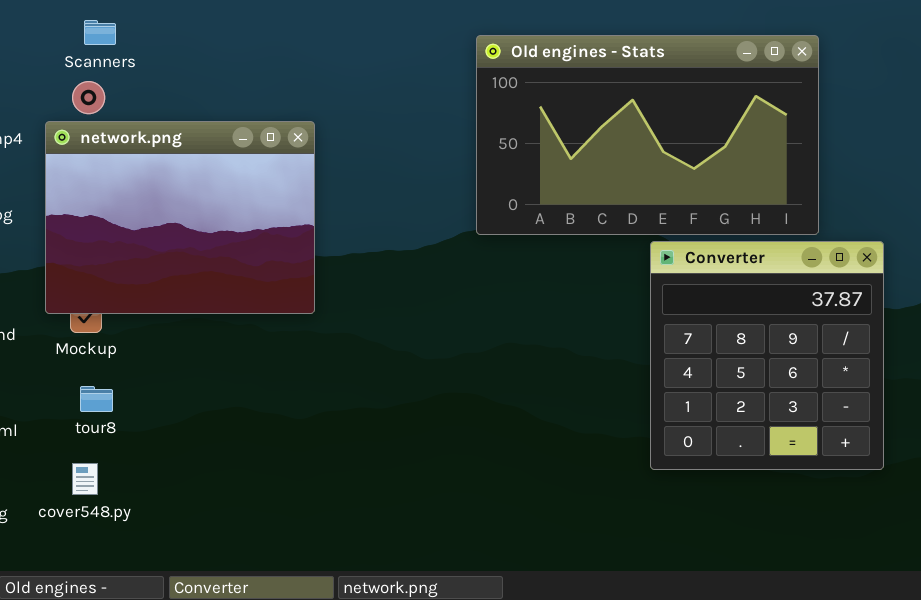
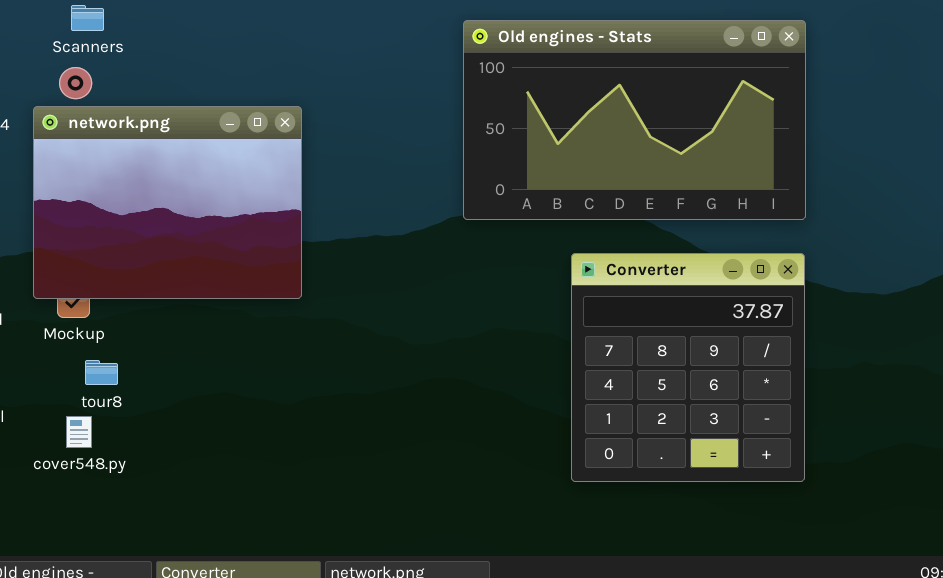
Converter: [650,241,884,470] -> [571,253,805,482], moved
tour8: [80,386,113,412] -> [85,360,118,385], moved
cover548.py: [72,463,98,495] -> [66,416,92,448], moved

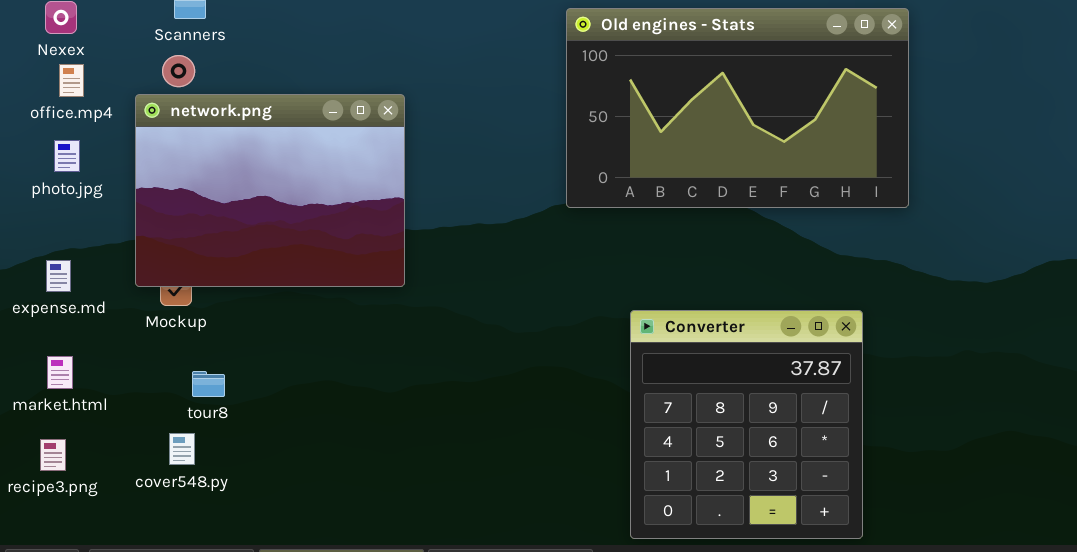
Converter: [571,253,805,482] -> [630,310,863,539], moved
tour8: [85,360,118,385] -> [192,371,225,397], moved
cover548.py: [66,416,92,448] -> [169,433,195,465], moved

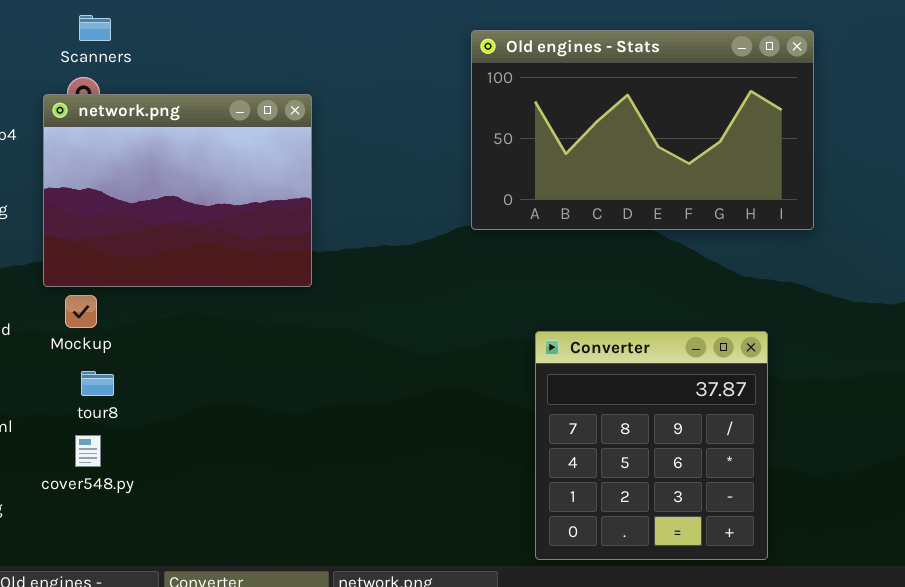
network.png: [135,94,405,287] -> [43,94,312,287], moved
tour8: [192,371,225,397] -> [81,371,114,396], moved
cover548.py: [169,433,195,465] -> [75,435,101,467], moved

